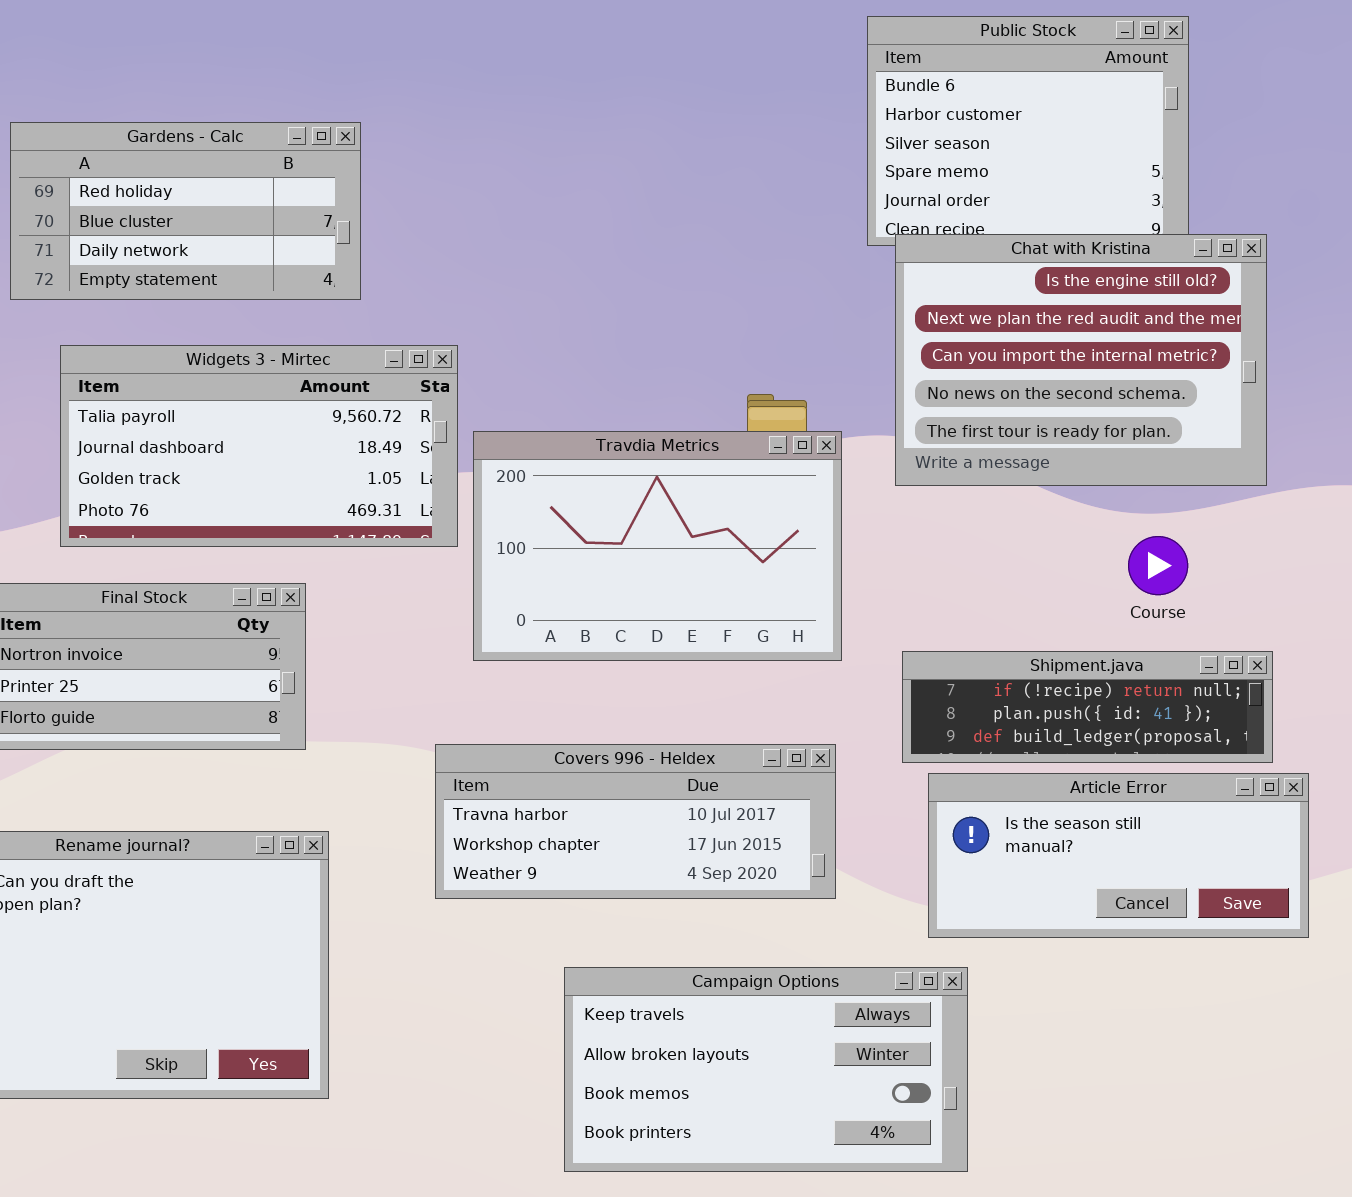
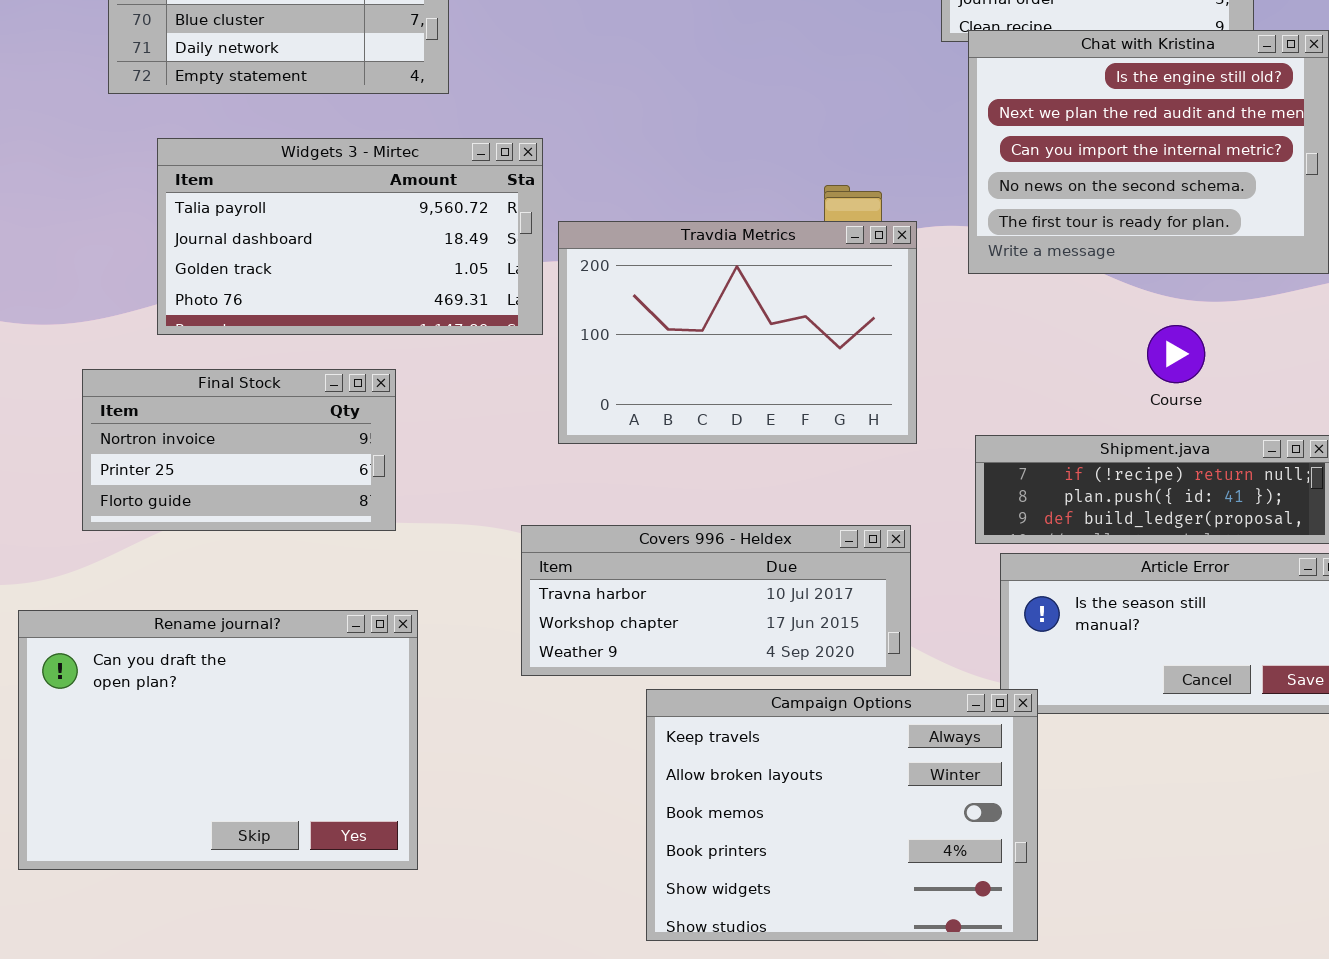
Course: [1128,536,1188,595] -> [1147,325,1205,383], moved
Campaign Options: [564,967,968,1172] -> [646,689,1038,941], resized

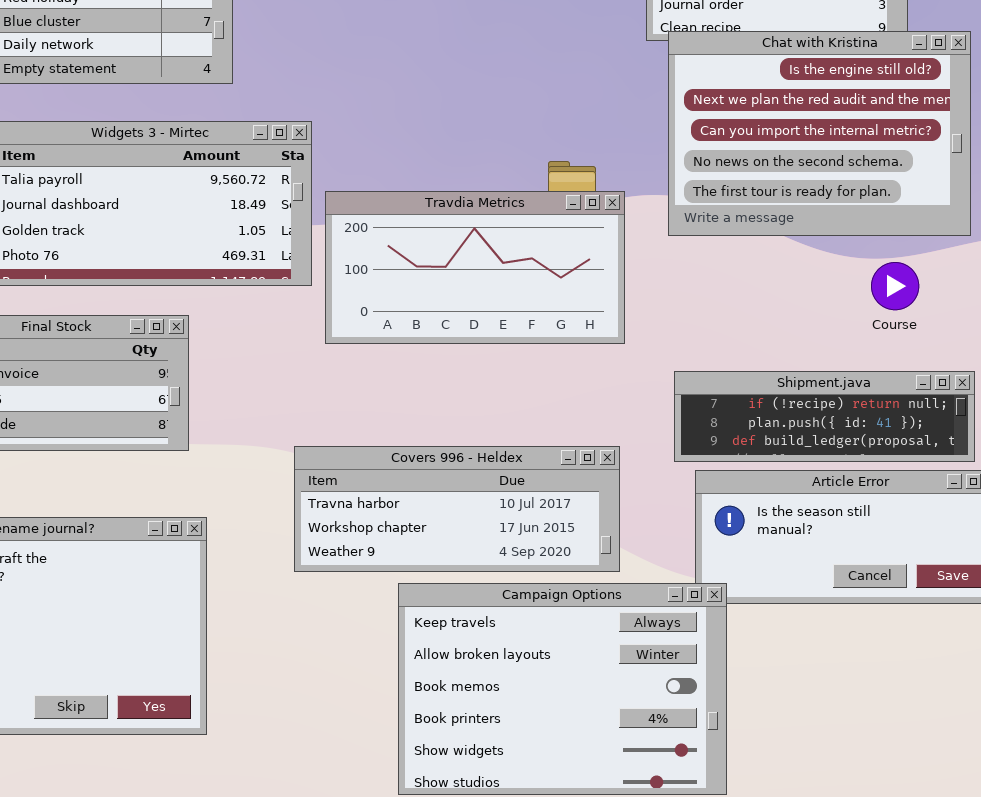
Travdia Metrics: [558,221,917,444] -> [325,191,625,344], resized
Course: [1147,325,1205,383] -> [871,262,919,310], moved

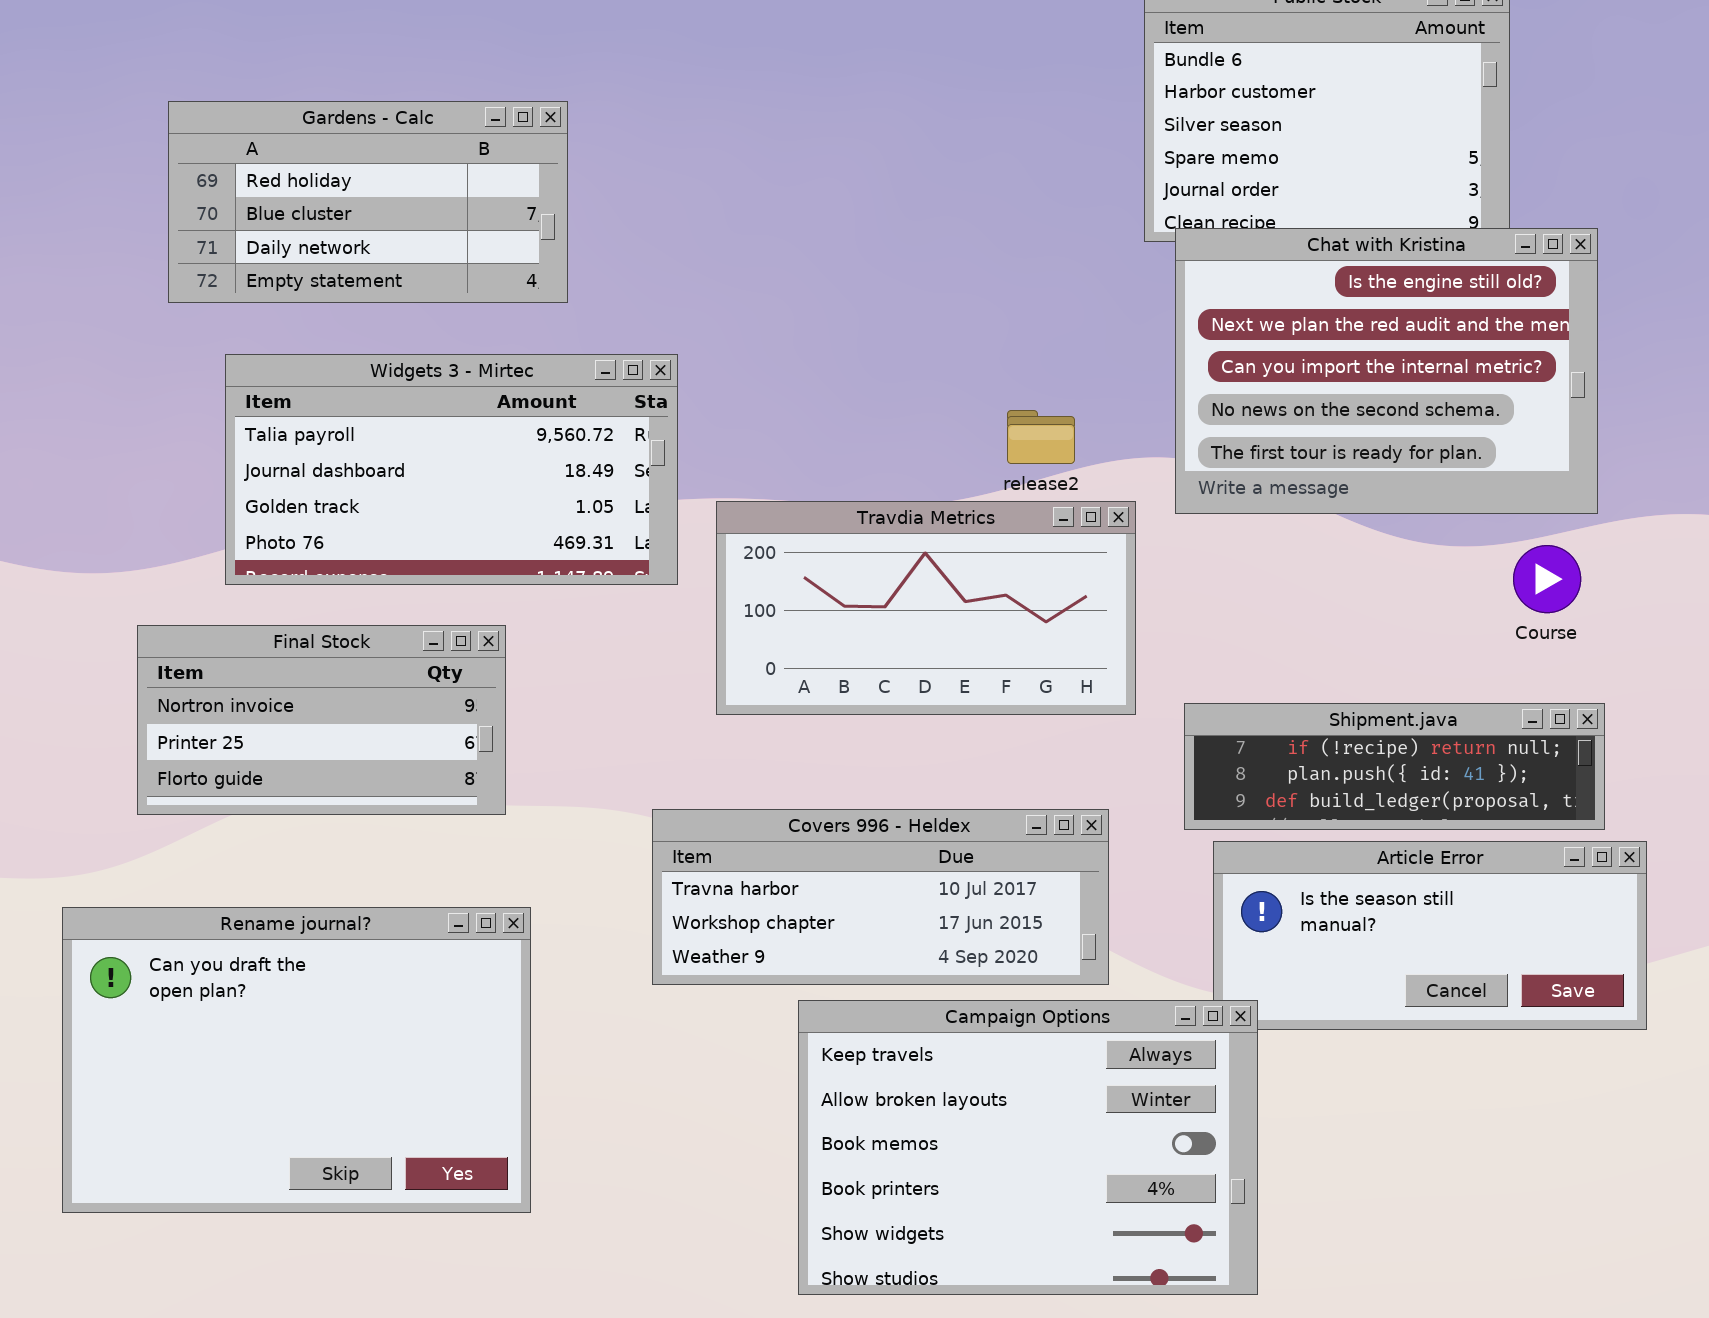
Travdia Metrics: [325,191,625,344] -> [716,501,1136,715], moved
Course: [871,262,919,310] -> [1513,545,1581,613], moved

